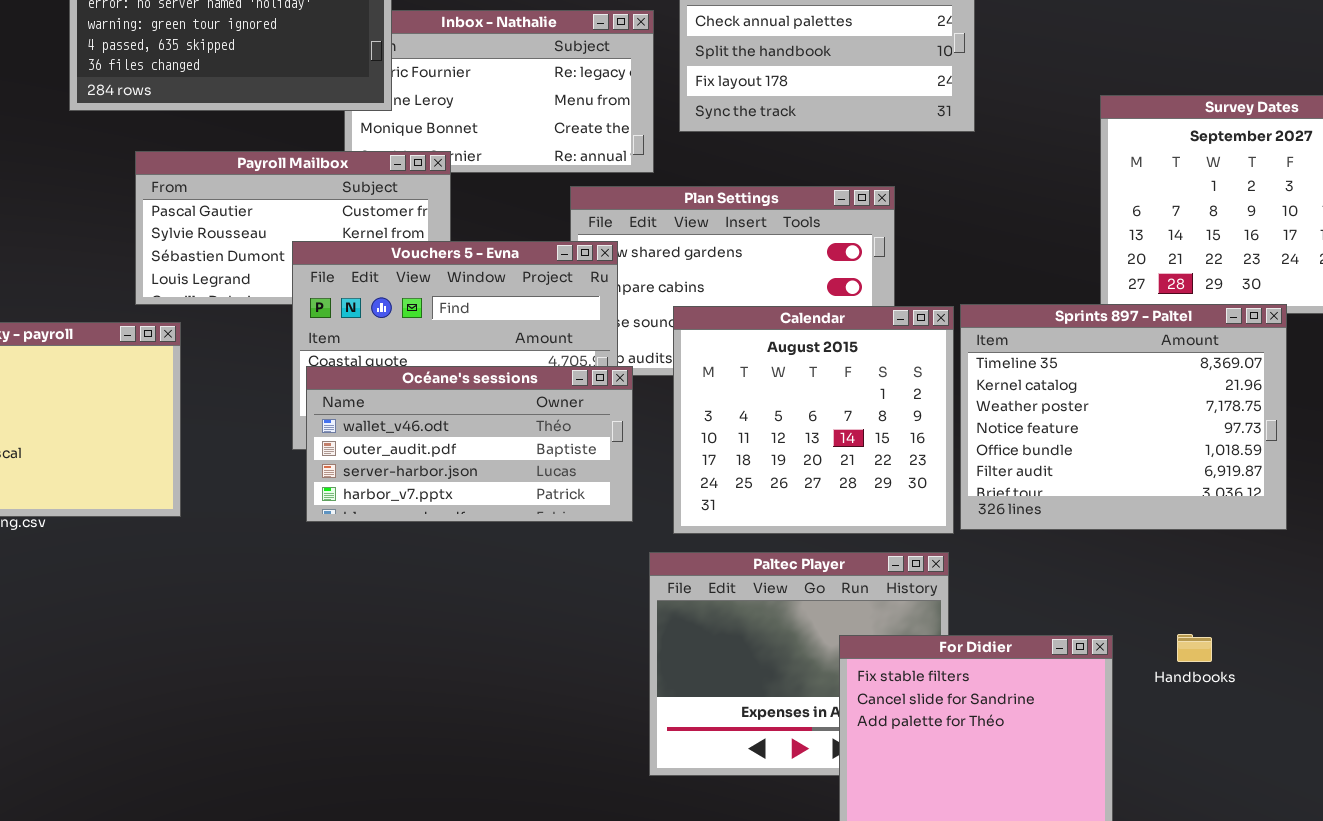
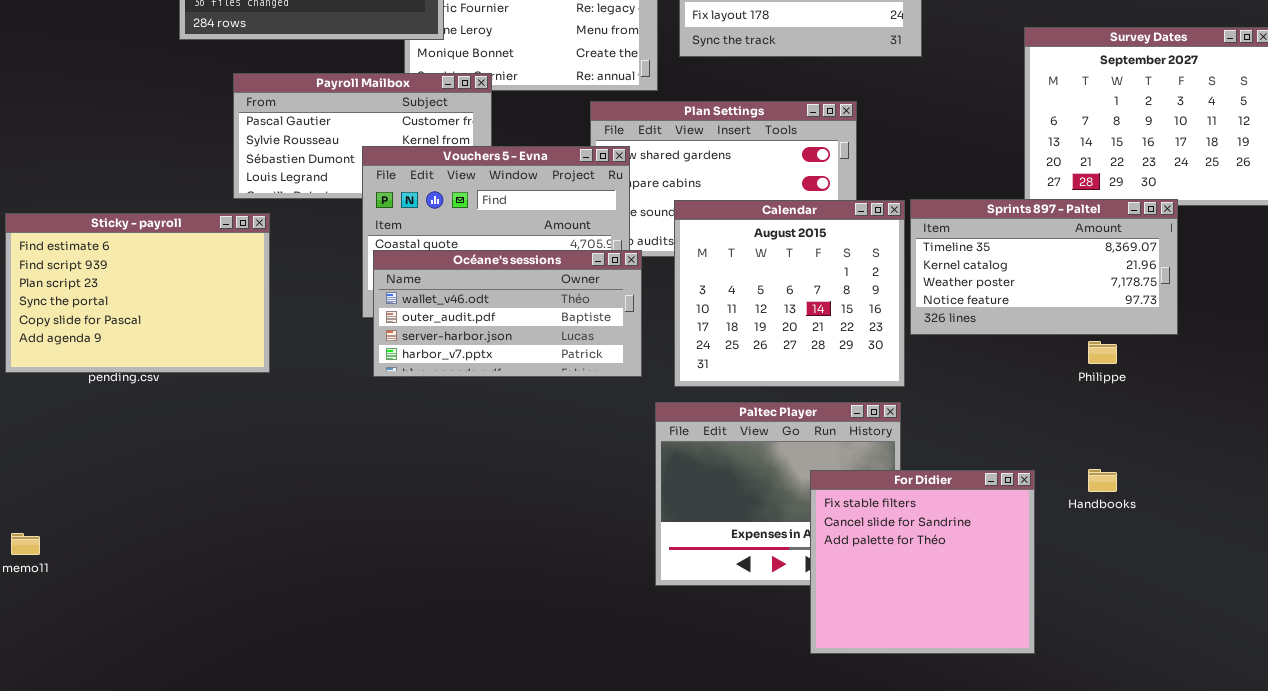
Sprints 897 - Paltel: [960,304,1287,530] -> [910,199,1178,335], resized

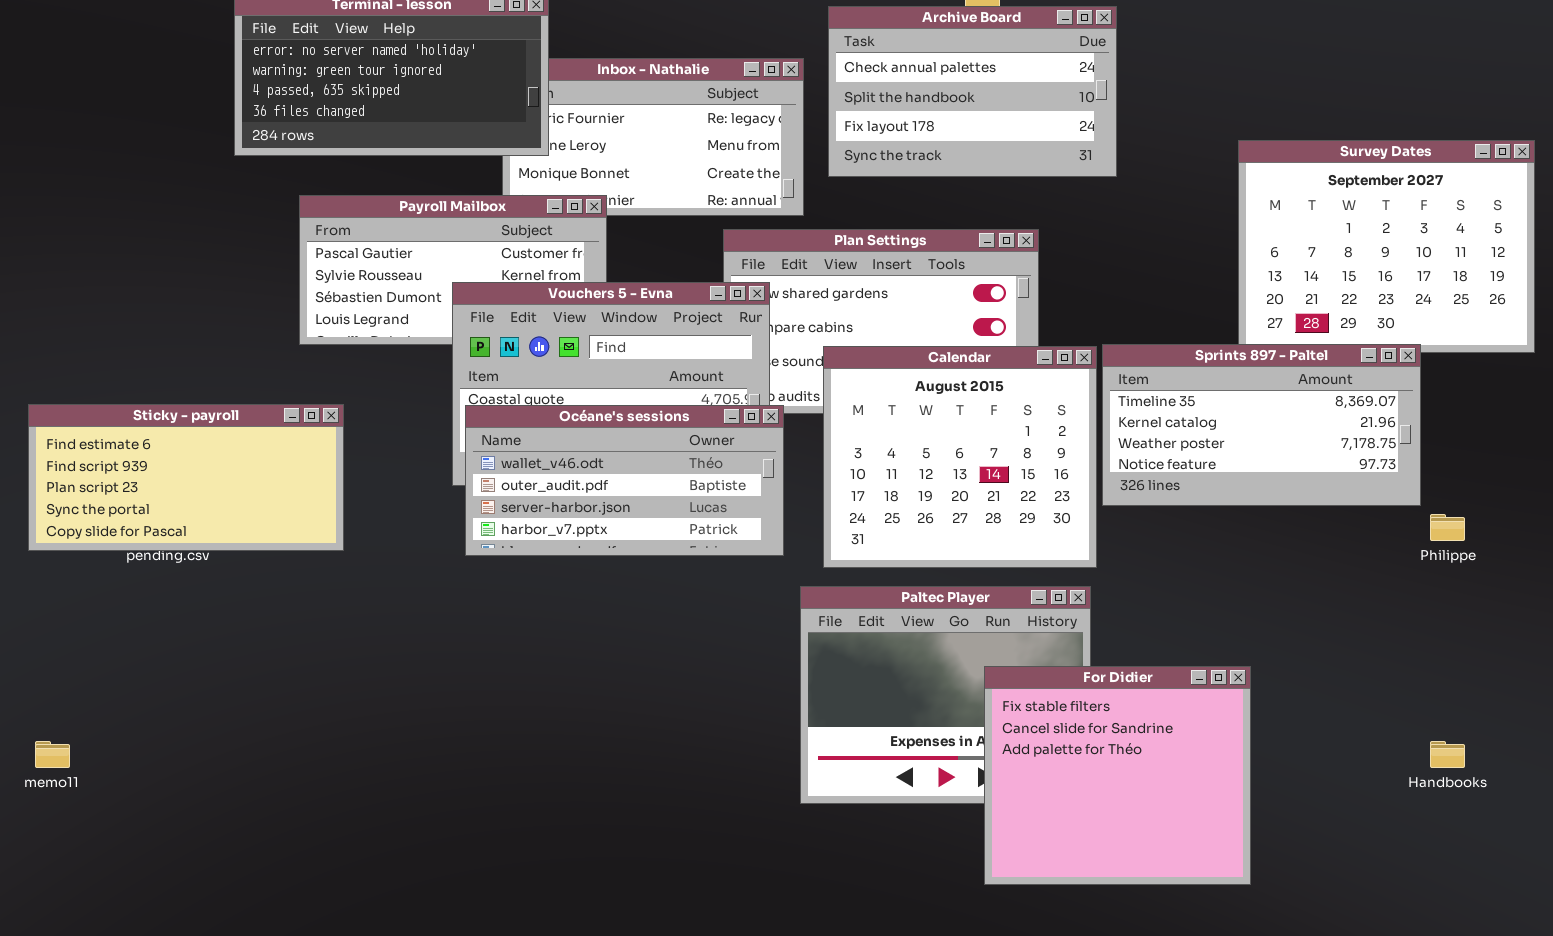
Sticky - payroll: [5,213,270,373] -> [28,404,344,551], resized
Philippe: [1088,341,1117,364] -> [1430,514,1465,541], moved
Handbooks: [1088,469,1117,492] -> [1430,741,1465,768], moved

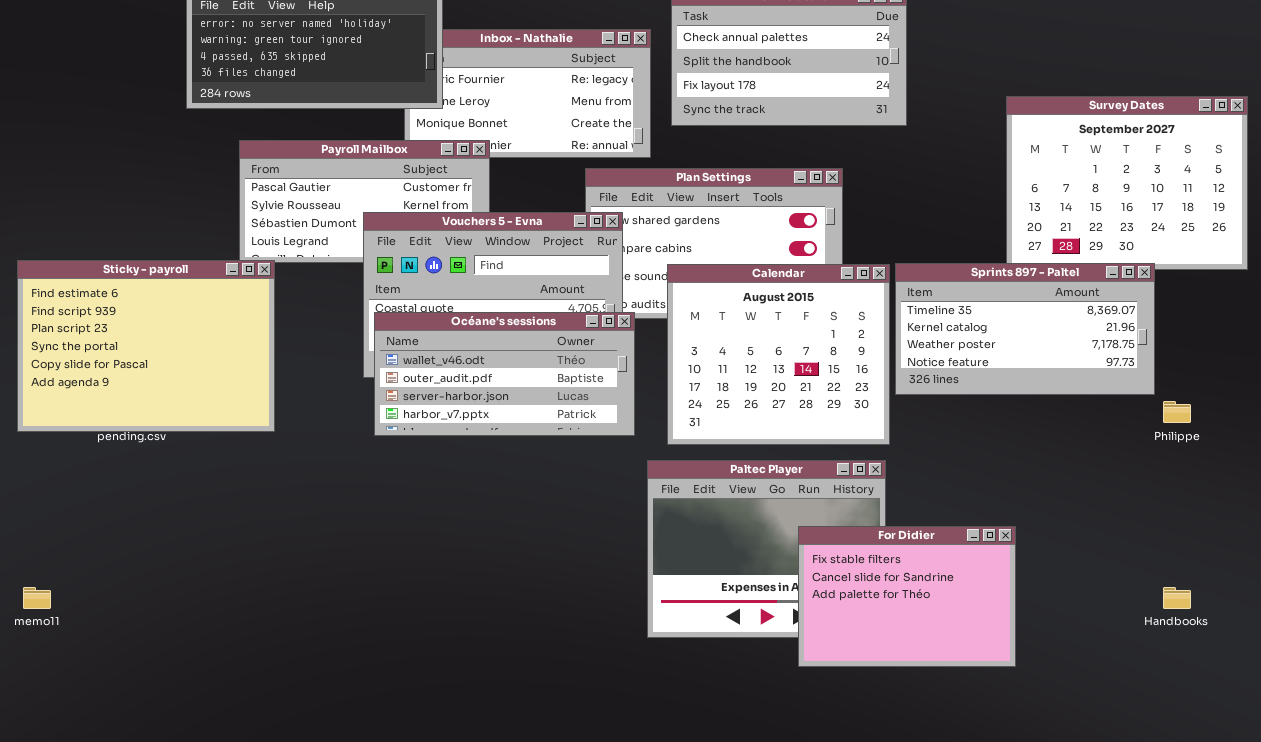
Sticky - payroll: [28,404,344,551] -> [17,260,275,432], resized
For Didier: [984,666,1251,885] -> [798,526,1016,667], resized

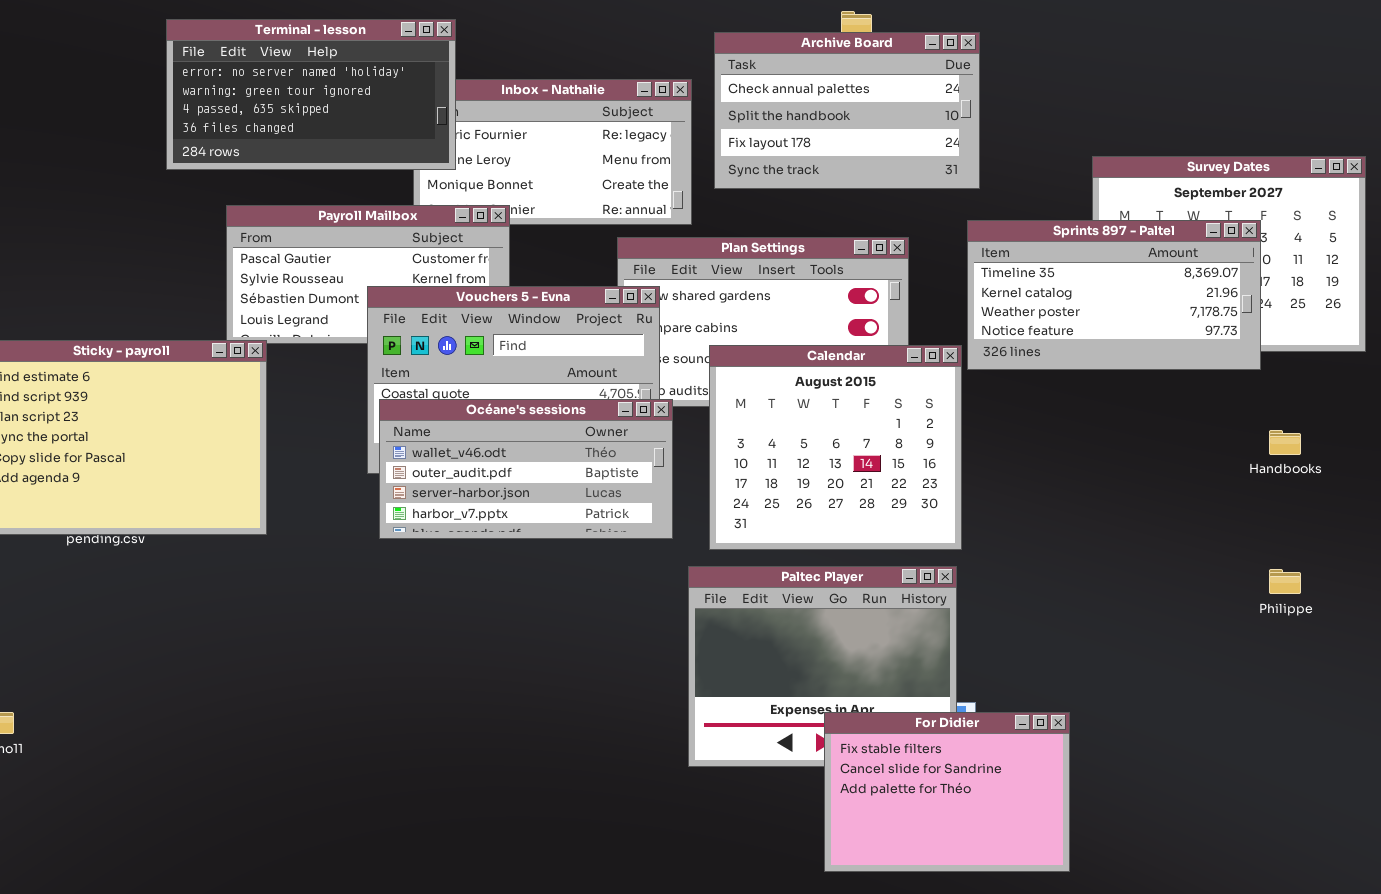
Sprints 897 - Paltel: [895,263,1155,395] -> [967,220,1261,370], moved
Philippe: [1163,401,1191,423] -> [1269,569,1301,594], moved
For Didier: [798,526,1016,667] -> [824,712,1070,872], moved
Handbooks: [1163,587,1191,609] -> [1269,430,1301,455], moved

